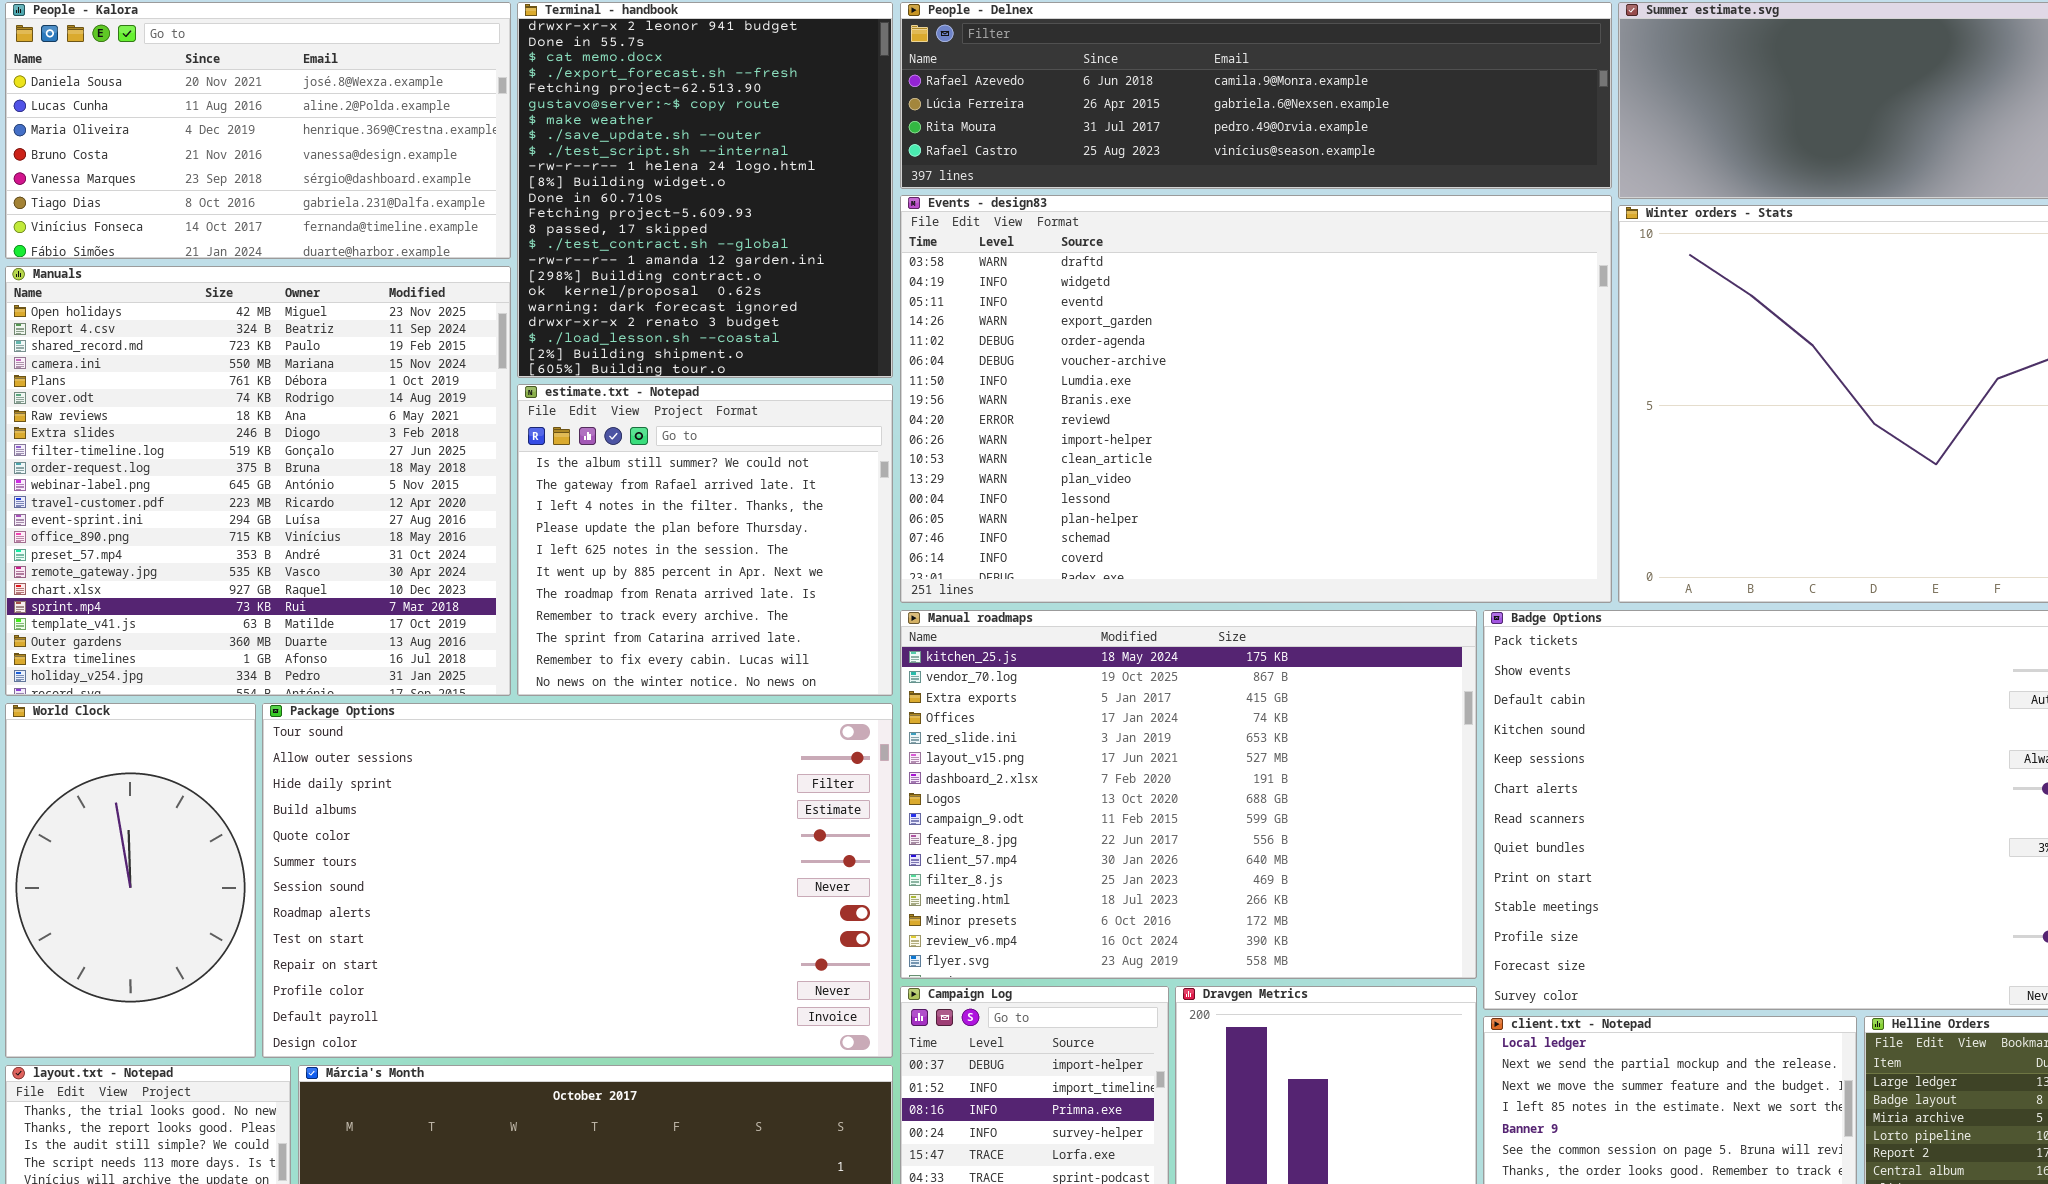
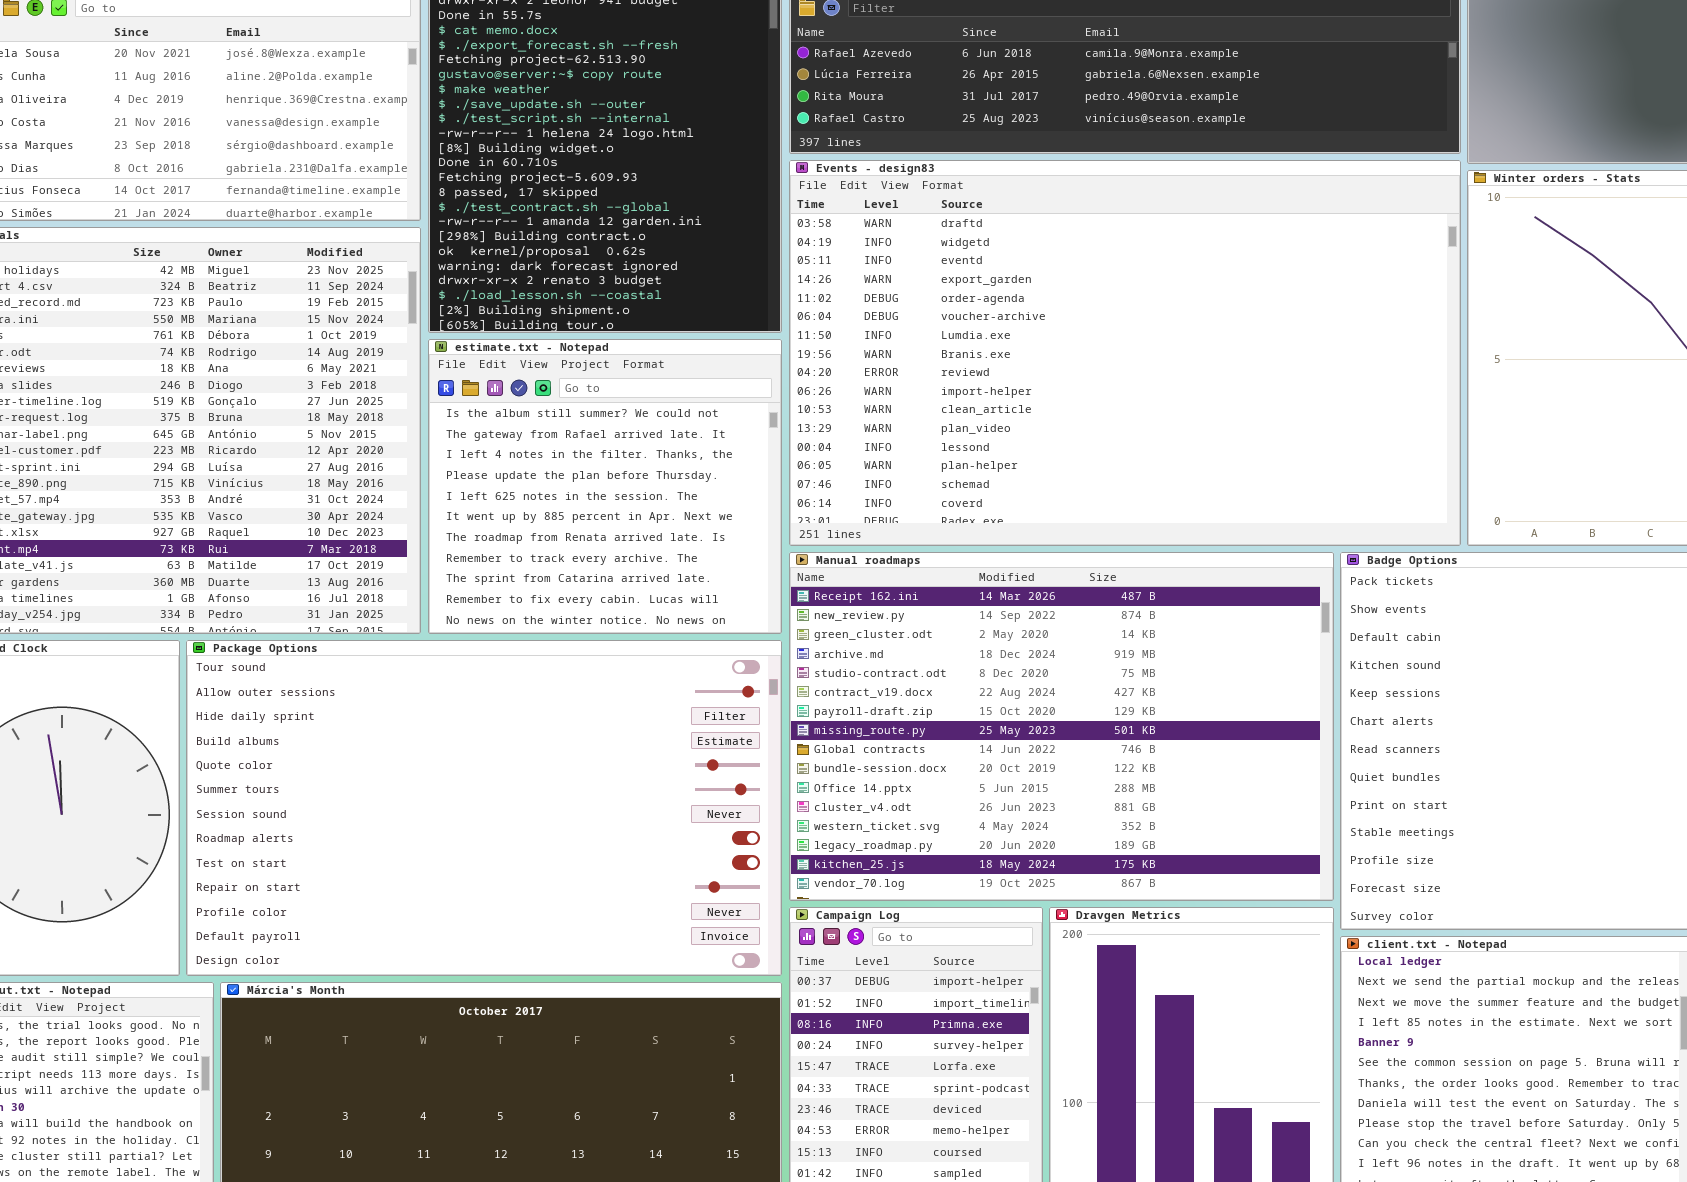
Manual roadmaps: [900,610,1477,979] -> [789,552,1334,901], scrolled up 14 rows

